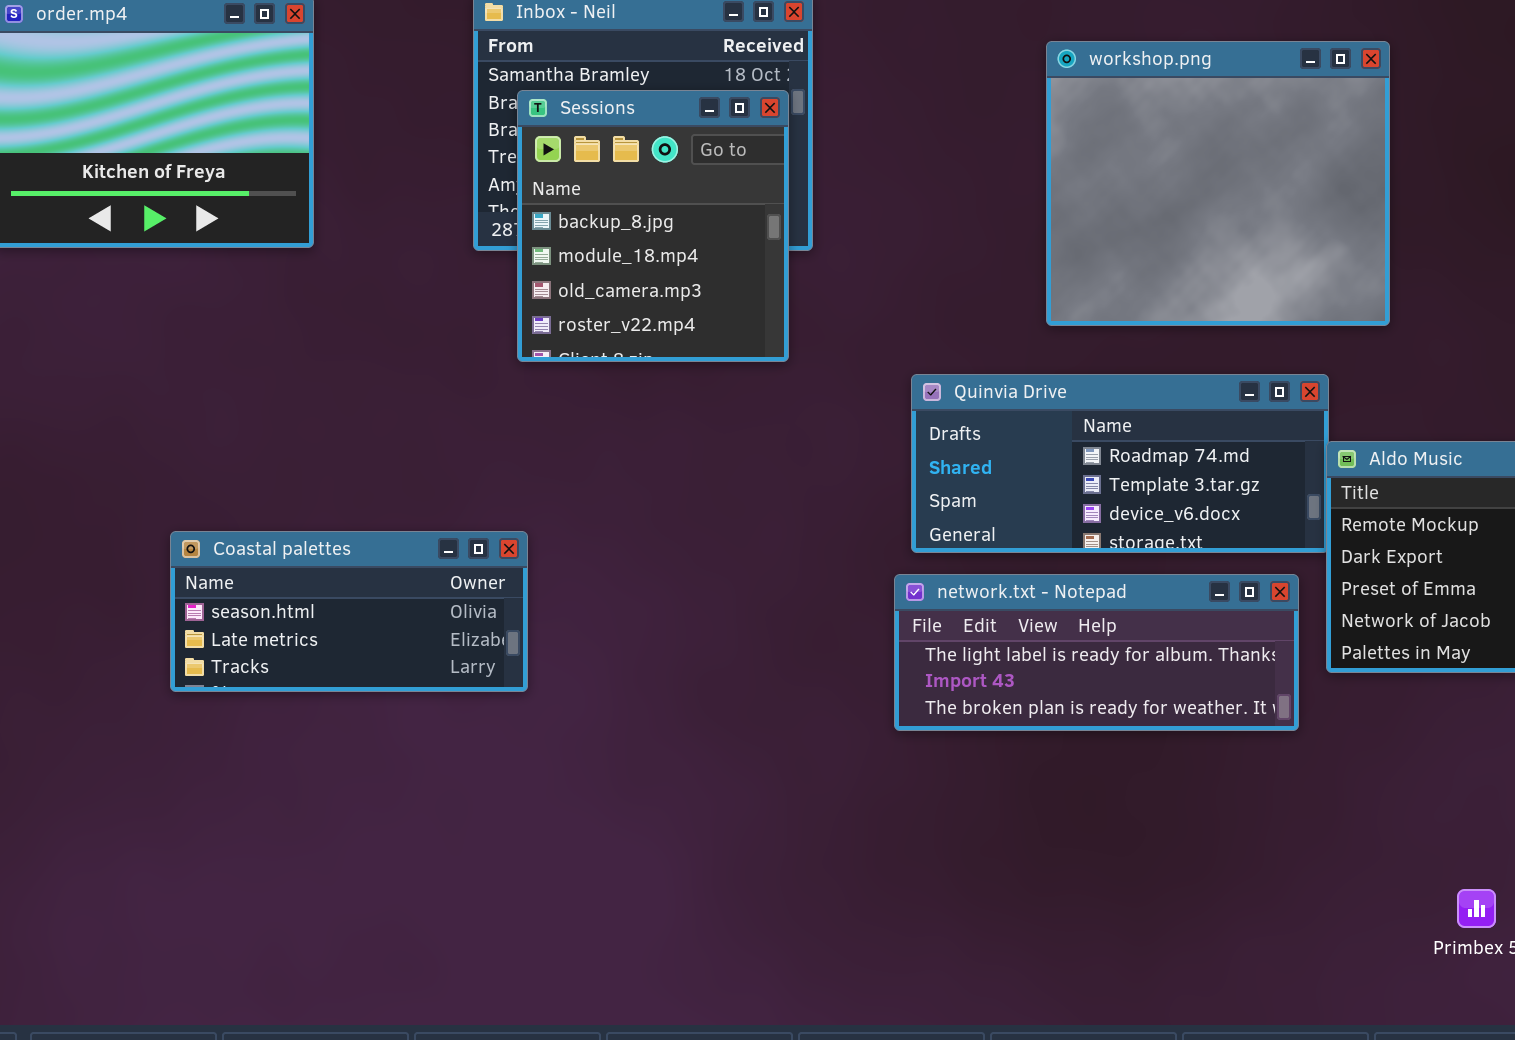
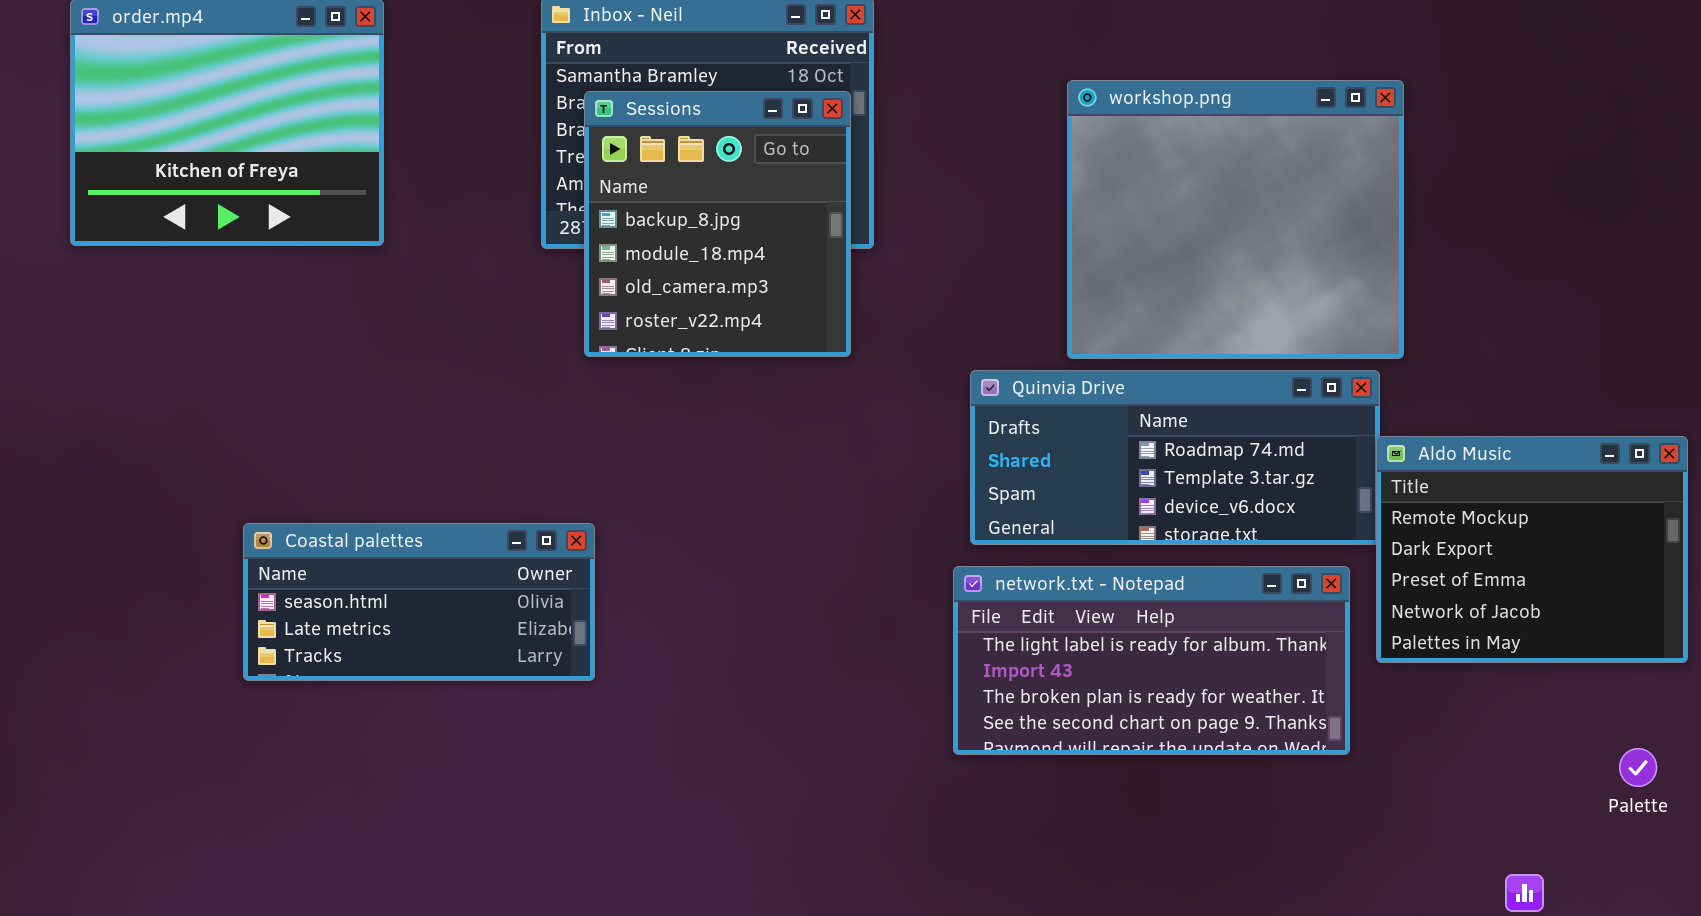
workshop.png: [1046,41,1390,326] -> [1067,80,1404,359], moved
network.txt - Notepad: [894,574,1299,731] -> [953,566,1350,755], resized

